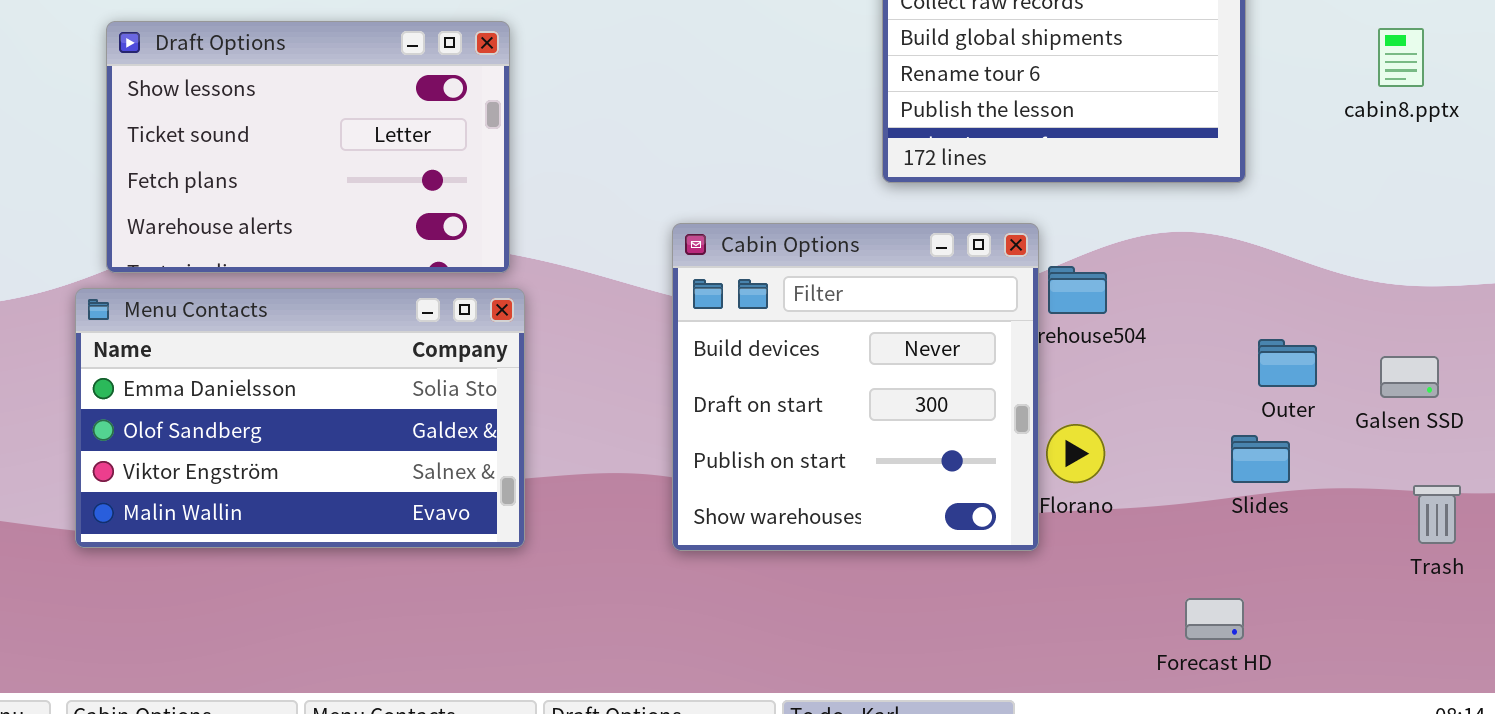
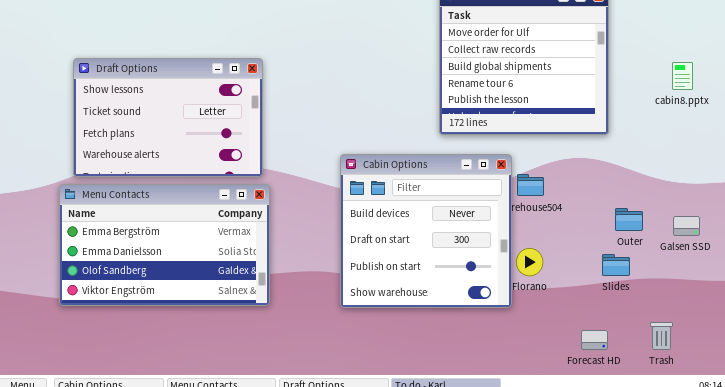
Menu Contacts: [75,288,525,548] -> [59,184,270,306], scrolled up 1 row
Trash: [1413,485,1461,544] -> [650,322,673,350], moved

